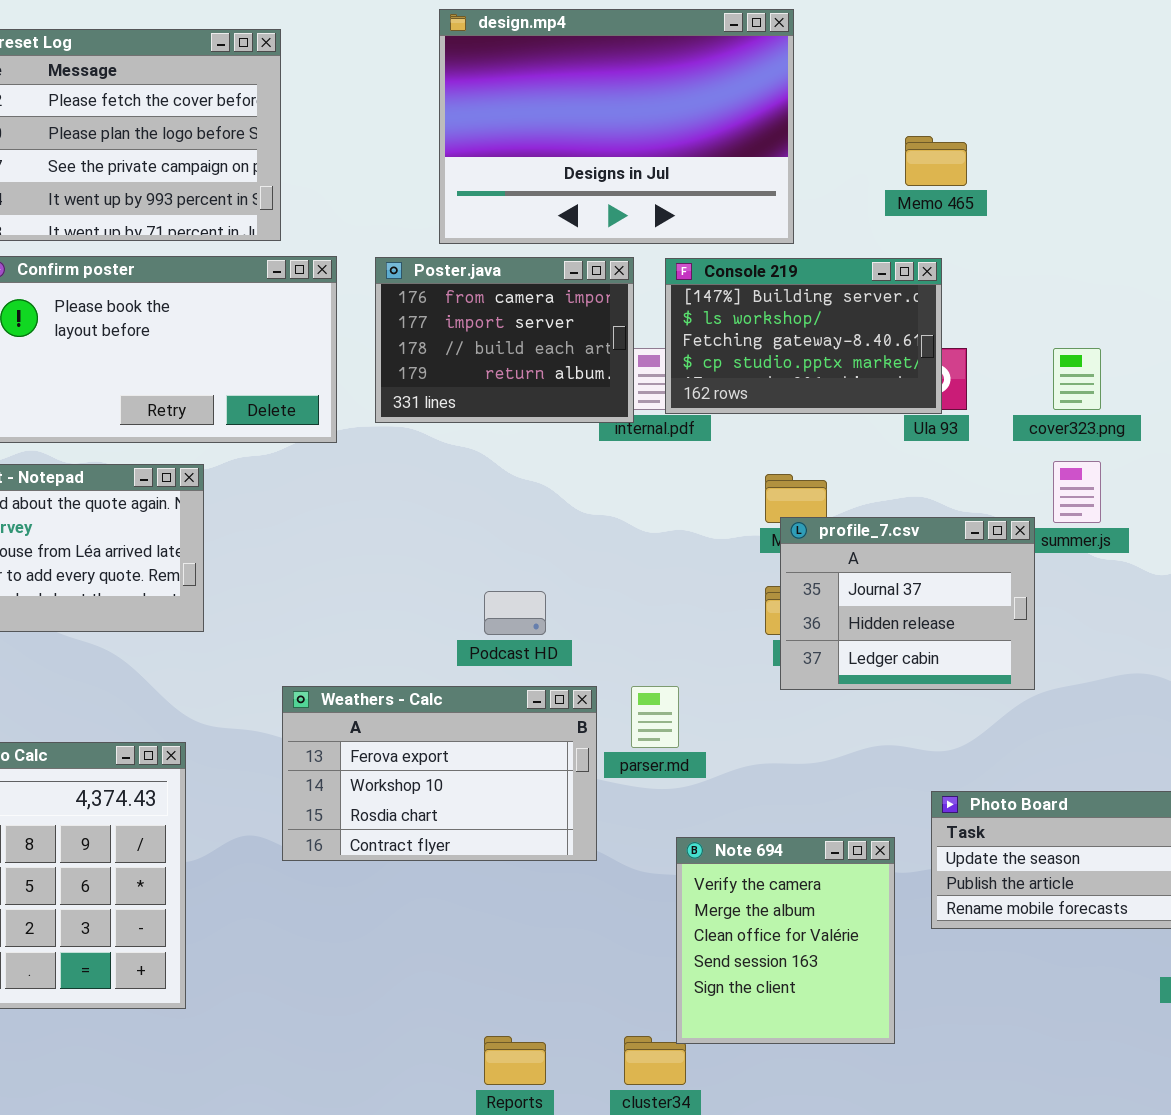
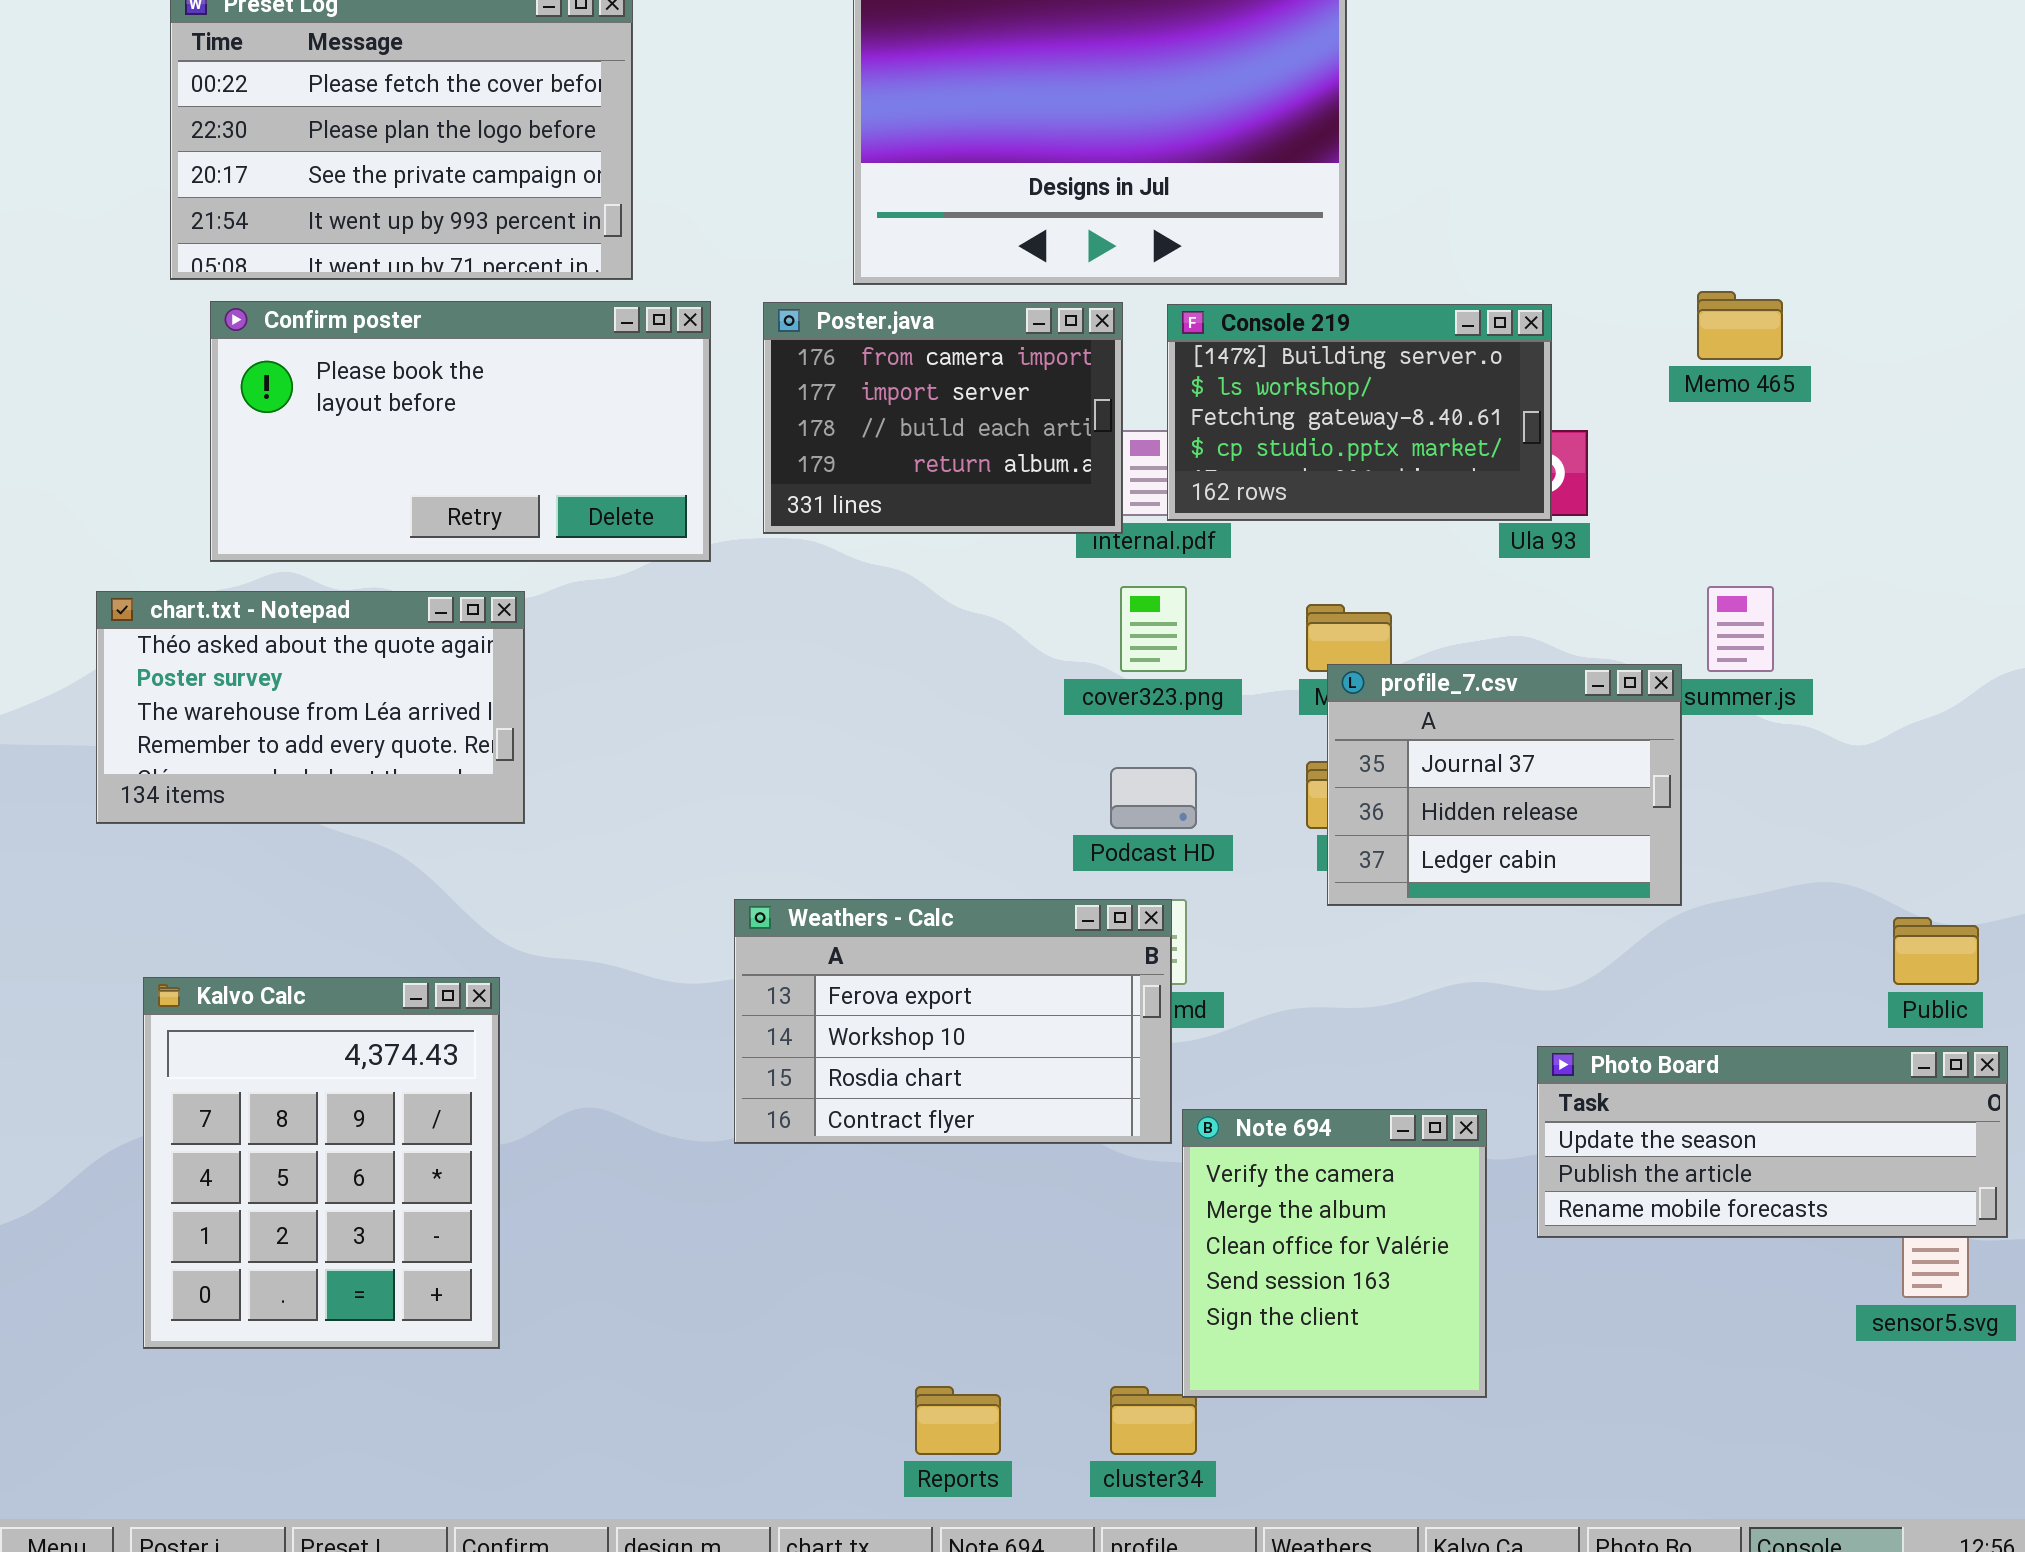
Memo 465: [905,136,967,186] -> [1697,291,1783,360], moved
cover323.png: [1053,348,1101,410] -> [1120,586,1187,672], moved
Podcast HD: [484,591,546,635] -> [1110,767,1197,829], moved
Weathers - Calc: [282,686,597,861] -> [734,899,1172,1144], moved

